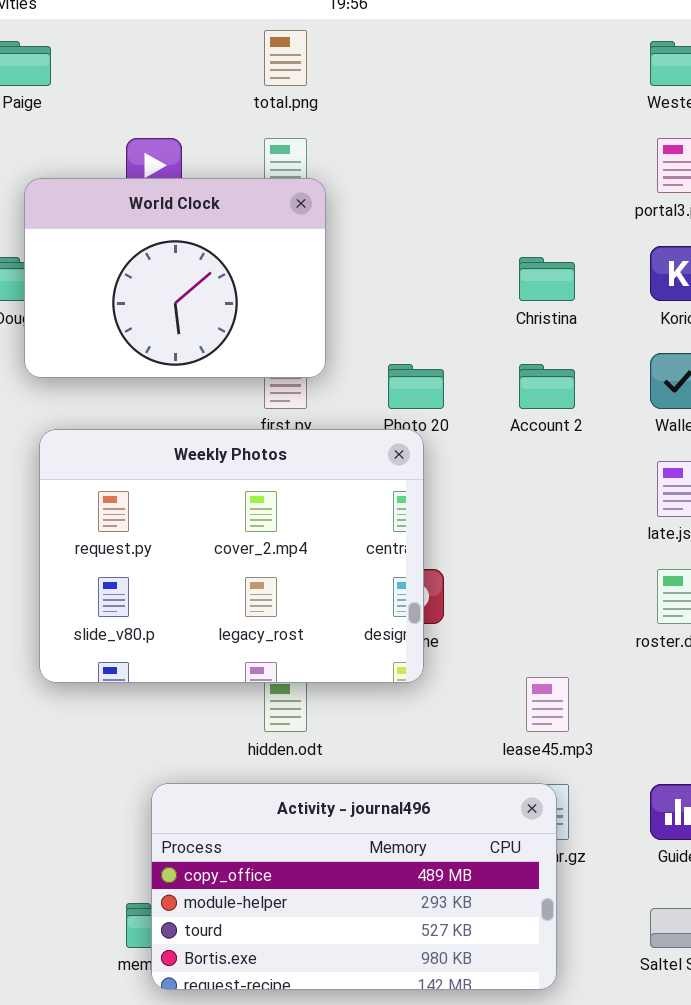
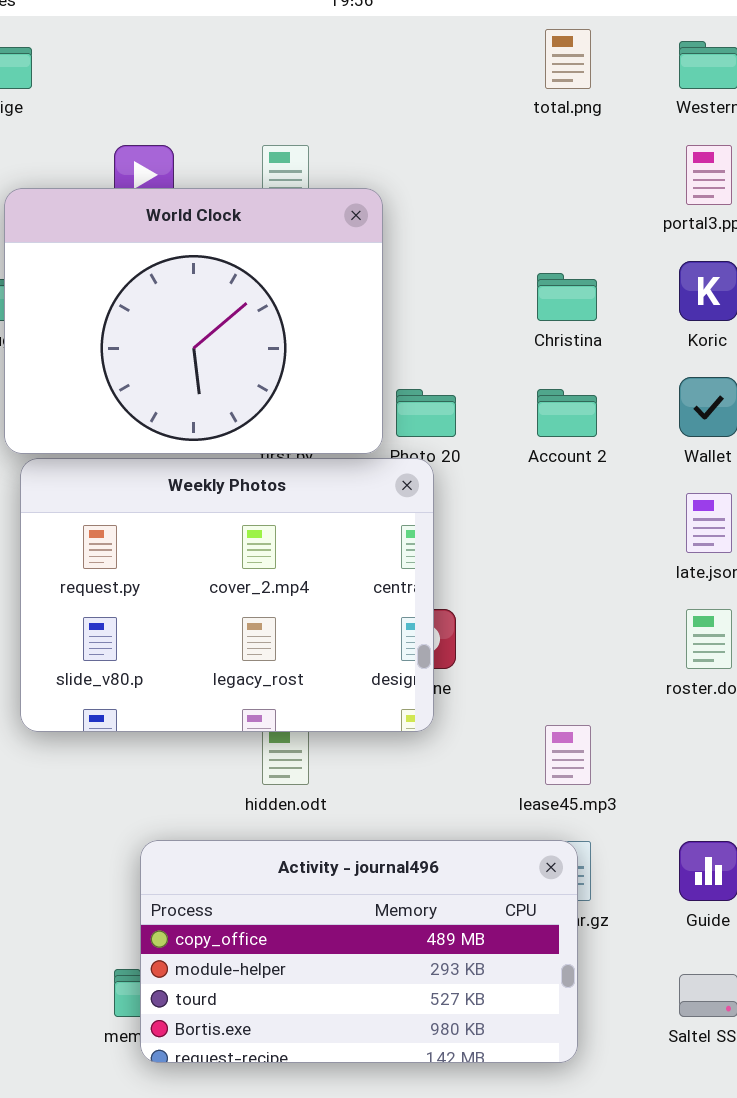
total.png: [264,30,307,86] -> [545,29,591,89], moved
World Clock: [24,178,326,378] -> [4,188,383,454], resized

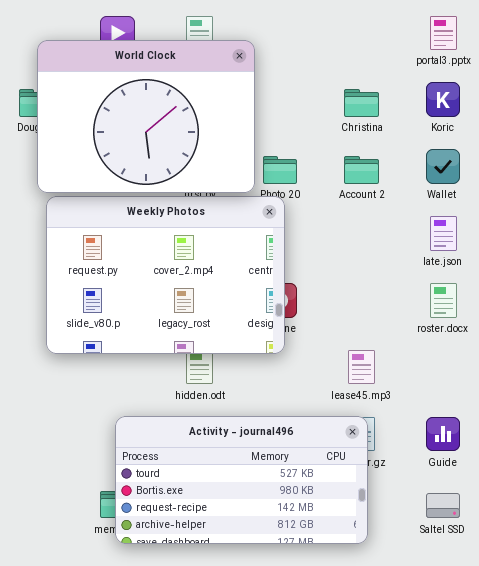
Activity - journal496: [140,840,578,1063] -> [115,416,368,544], scrolled down 2 rows

